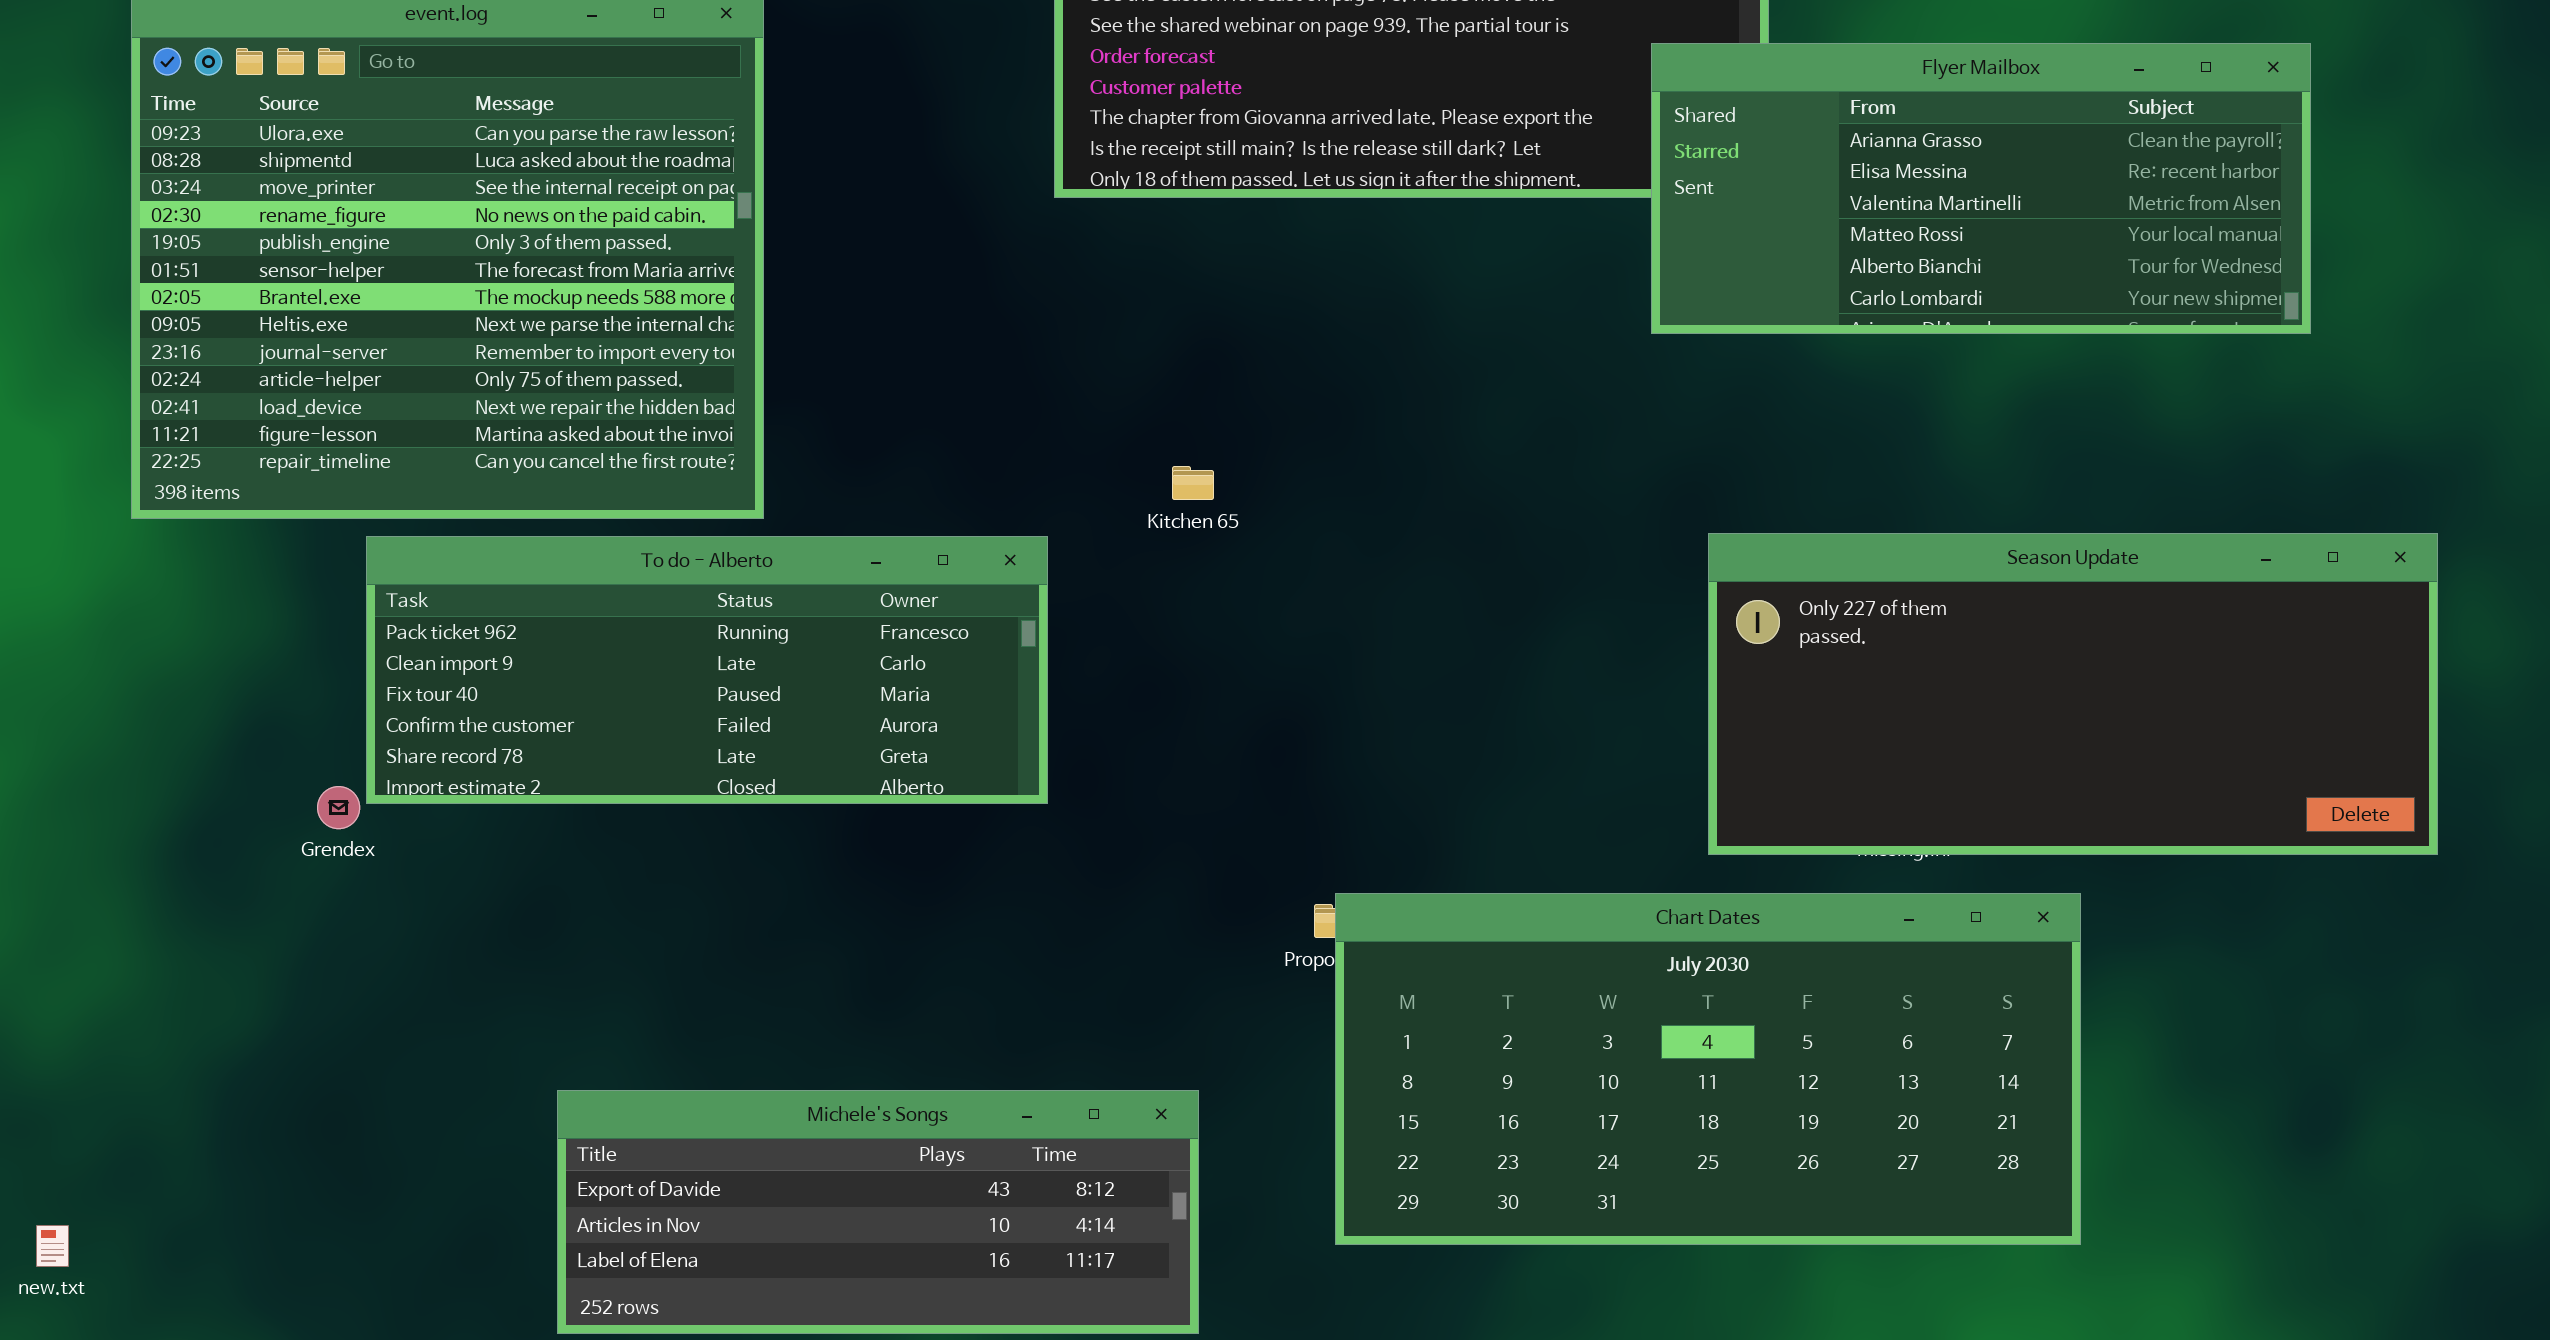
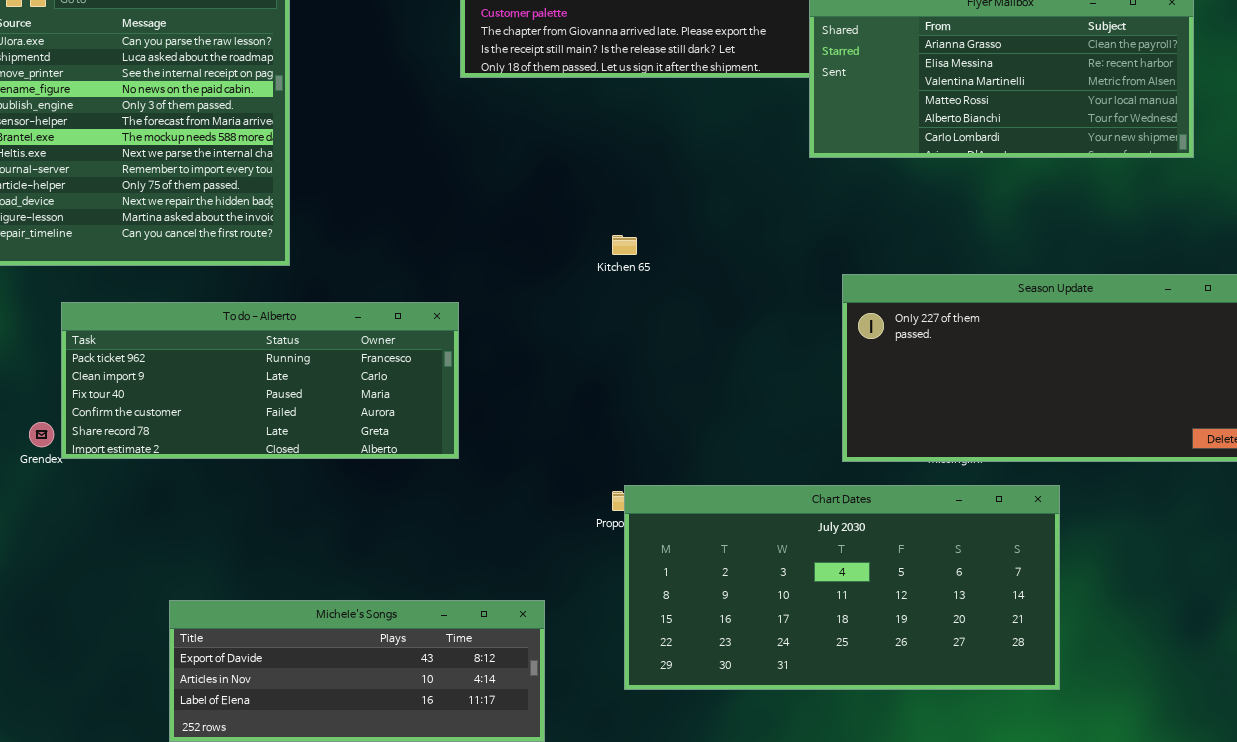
Kitchen 65: [1172,466,1214,500] -> [612,235,637,255], moved
To do - Alberto: [366,536,1048,804] -> [61,302,459,459], moved

